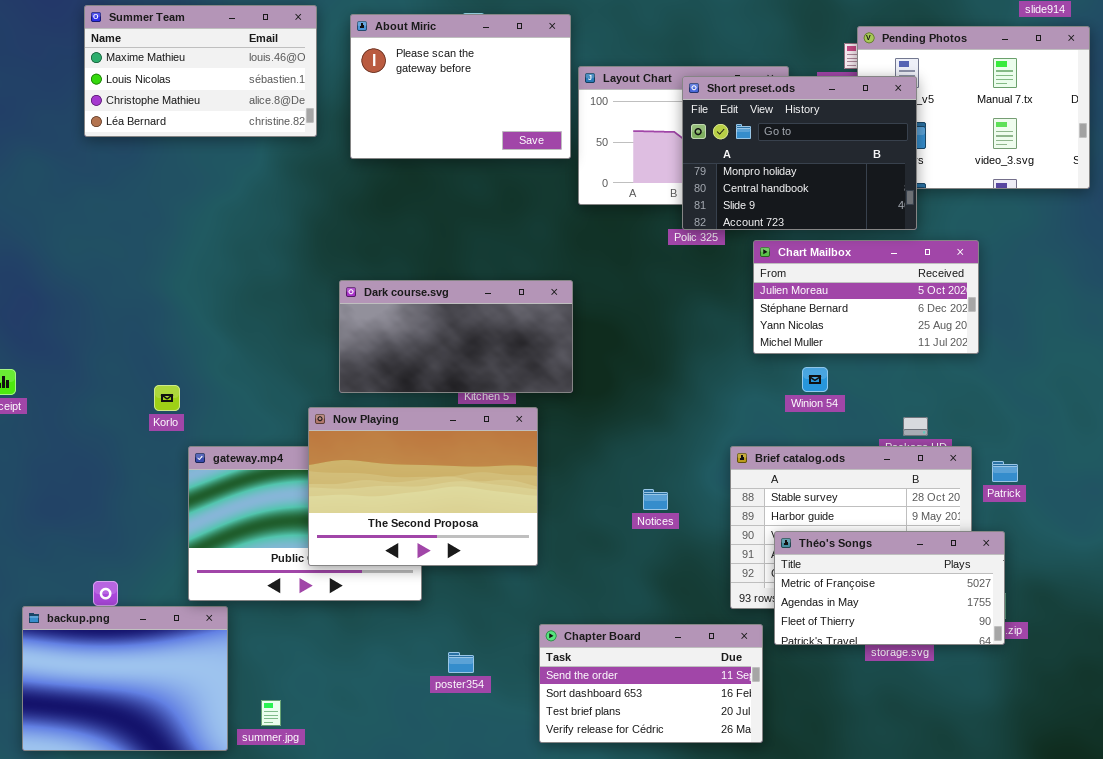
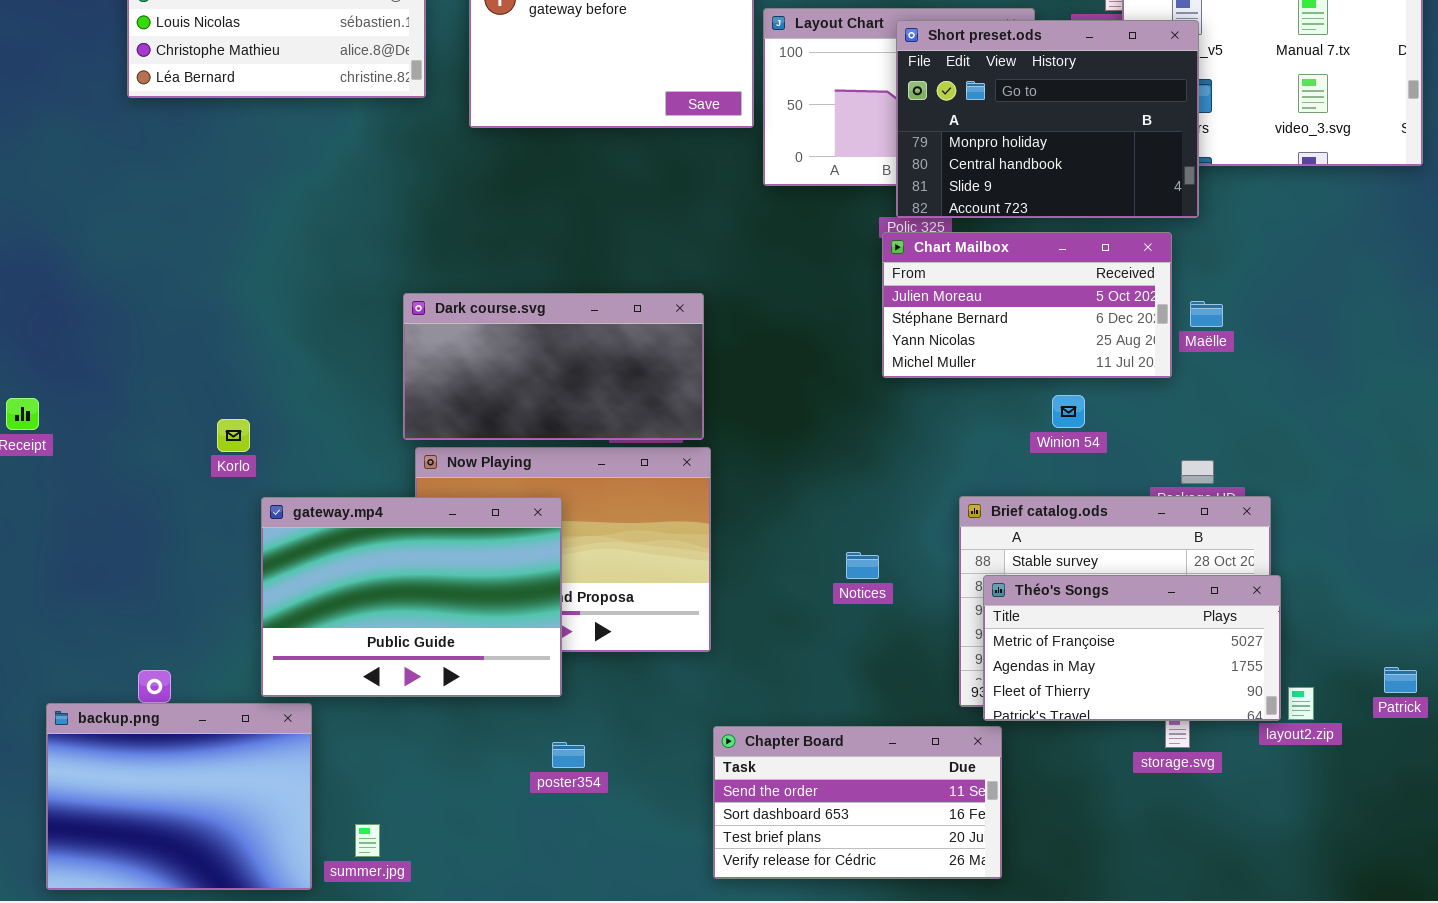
Chart Mailbox: [753,240,979,354] -> [882,232,1172,378], moved
Dark course.svg: [339,280,573,393] -> [403,293,704,440], moved
gateway.mp4: [188,446,422,601] -> [261,497,562,697], raised
Patrick: [992,461,1018,482] -> [1384,667,1417,693], moved
Théo's Songs: [774,531,1005,645] -> [983,575,1281,721], moved
poster354: [448,652,474,673] -> [552,742,585,768], moved

